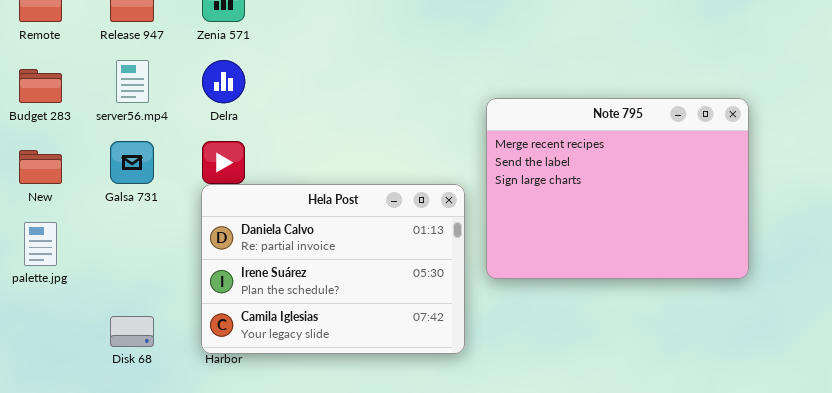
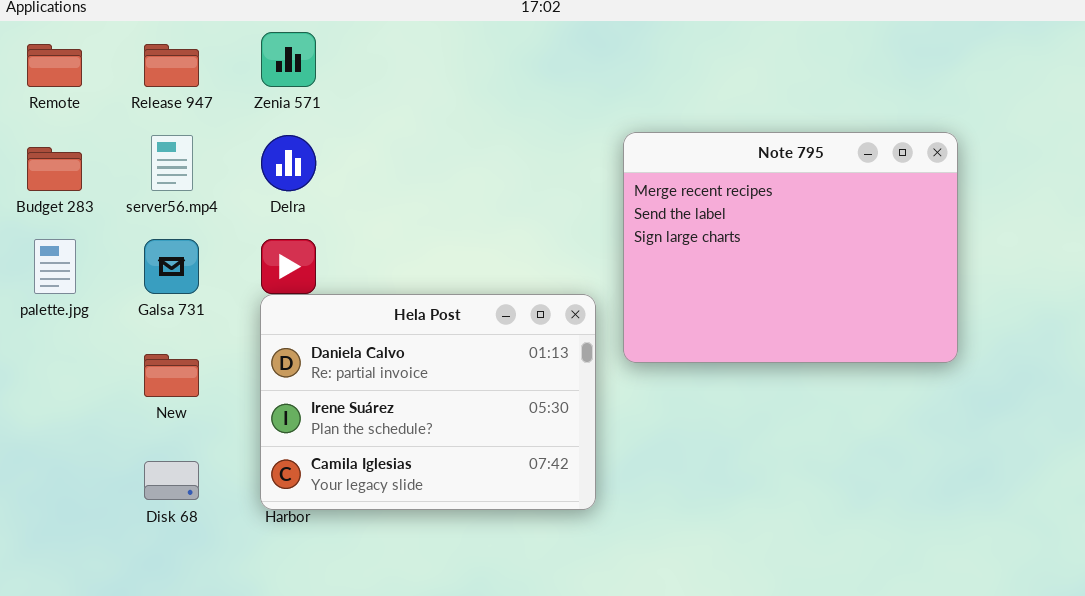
Note 795: [486,98,749,279] -> [623,132,958,363], moved
New: [19,150,62,184] -> [144,354,199,397], moved
palette.jpg: [24,222,57,266] -> [34,239,76,294], moved

